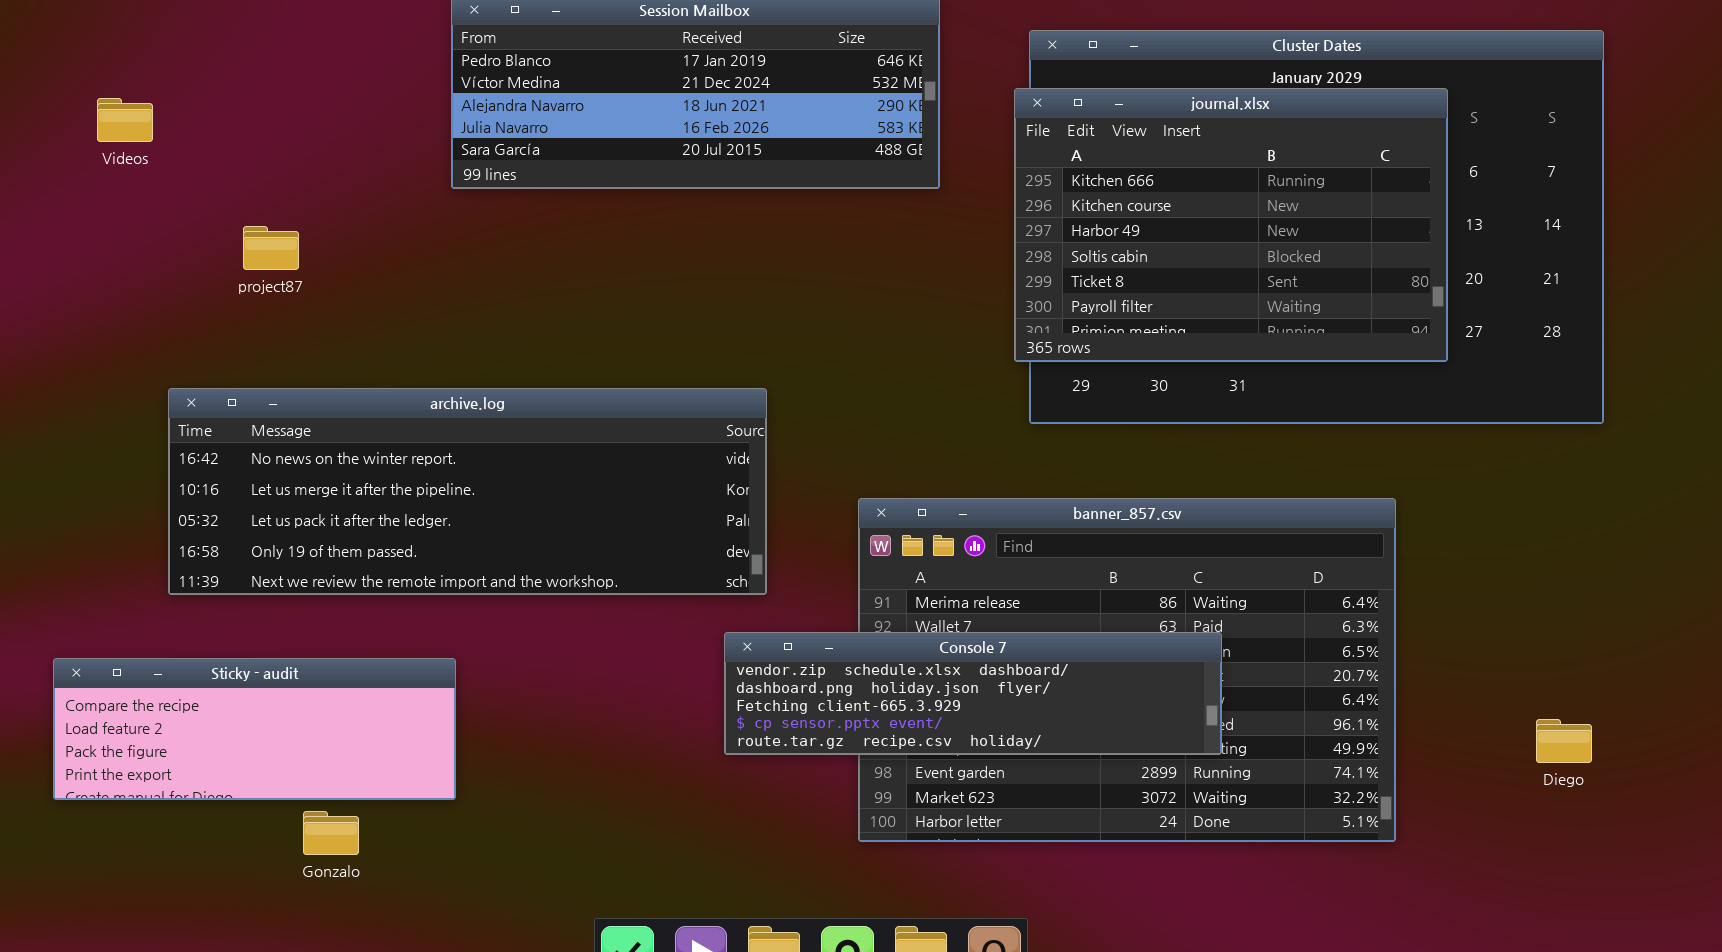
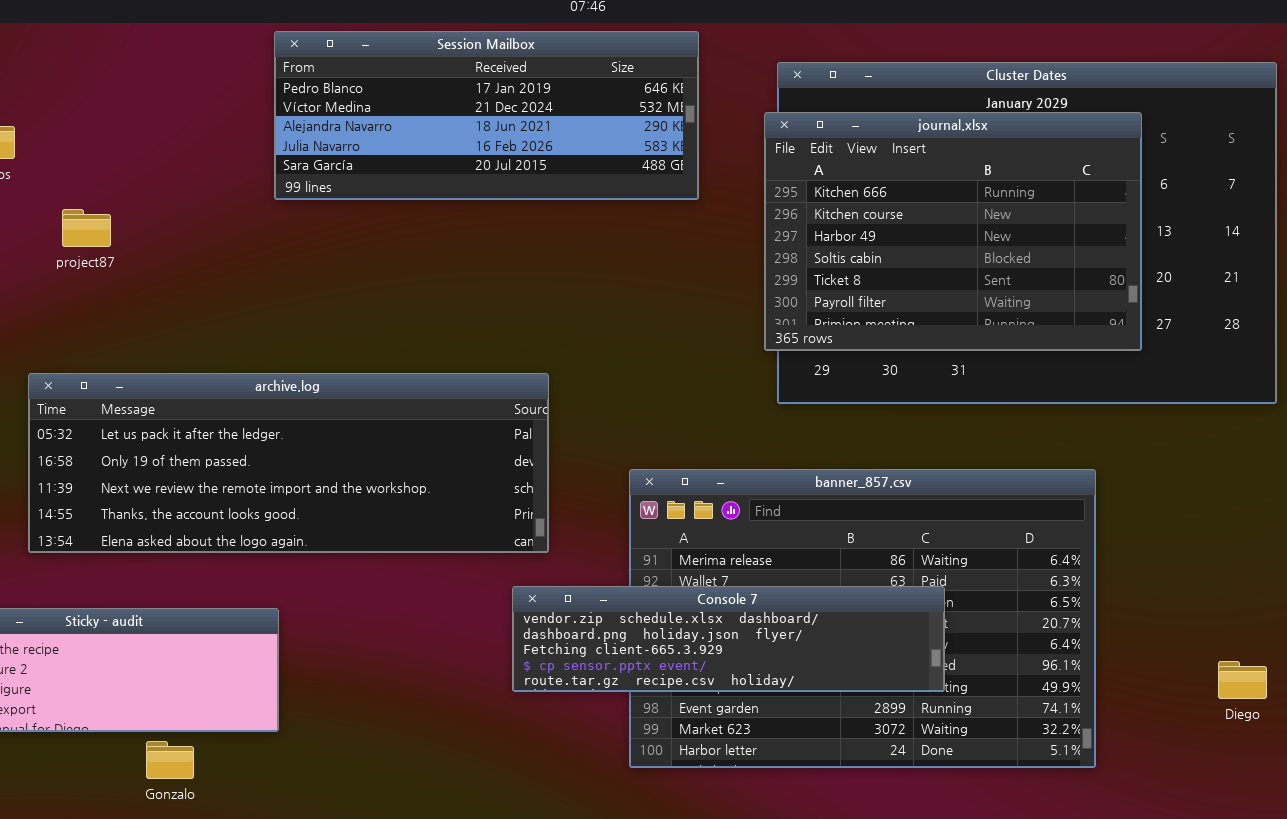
project87: [243,226,299,270] -> [62,209,111,247], moved
archive.log: [168,388,767,595] -> [28,373,549,553], scrolled down 2 rows

